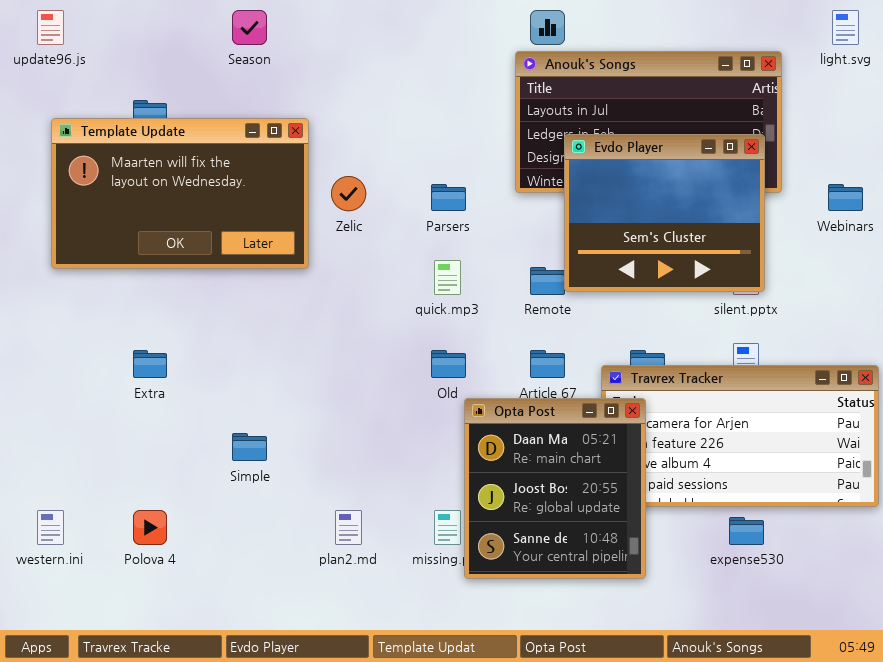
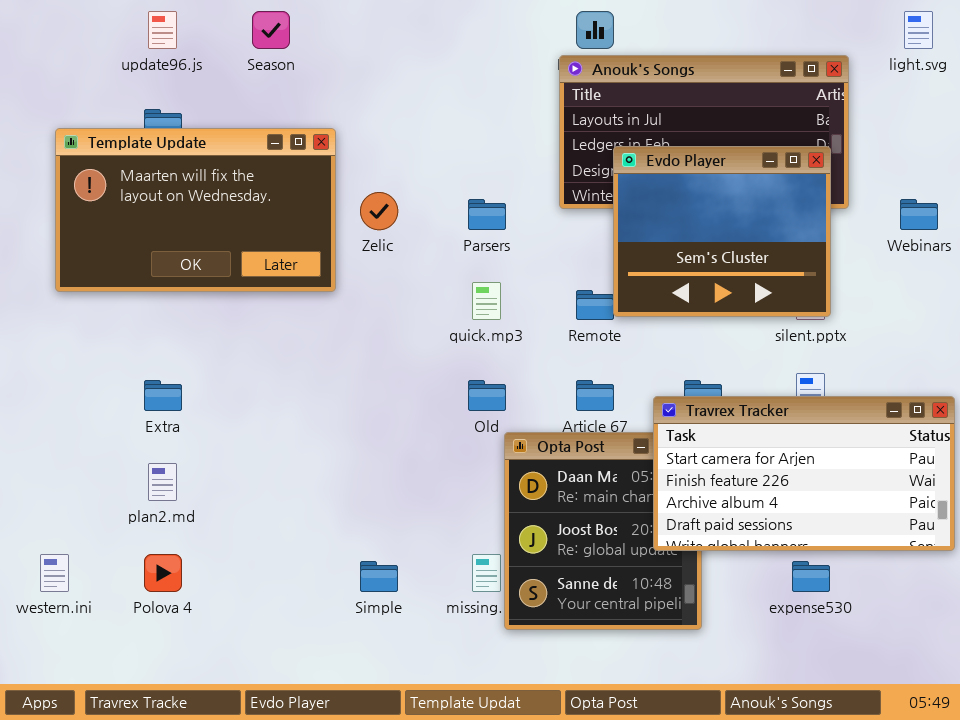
update96.js: [37,10,64,45] -> [148,11,177,49], moved
Travrex Tracker: [601,365,879,507] -> [653,396,955,551], raised
Simple: [232,433,267,461] -> [360,561,398,592], moved
plan2.md: [335,510,362,545] -> [148,463,177,501], moved

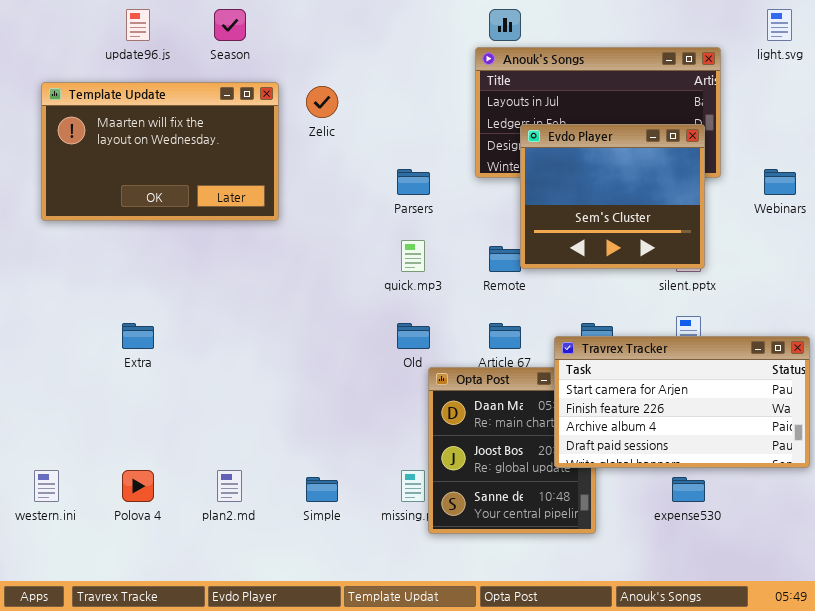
Template Update: [55,128,336,292] -> [41,82,279,221], moved
Zelic: [360,192,398,230] -> [306,86,338,118], moved
plan2.md: [148,463,177,501] -> [217,470,242,502], moved

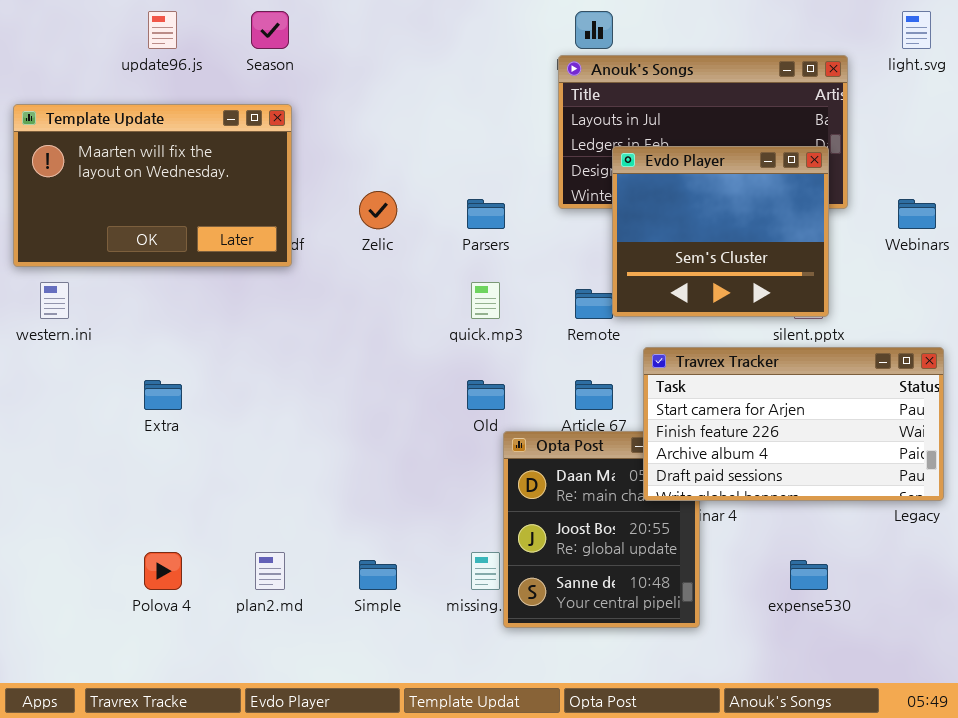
Template Update: [41,82,279,221] -> [13,104,292,267], moved
Zelic: [306,86,338,118] -> [359,191,397,229], moved
Travrex Tracker: [554,336,810,468] -> [643,347,944,501], moved
western.ini: [34,470,59,502] -> [40,282,69,319], moved

